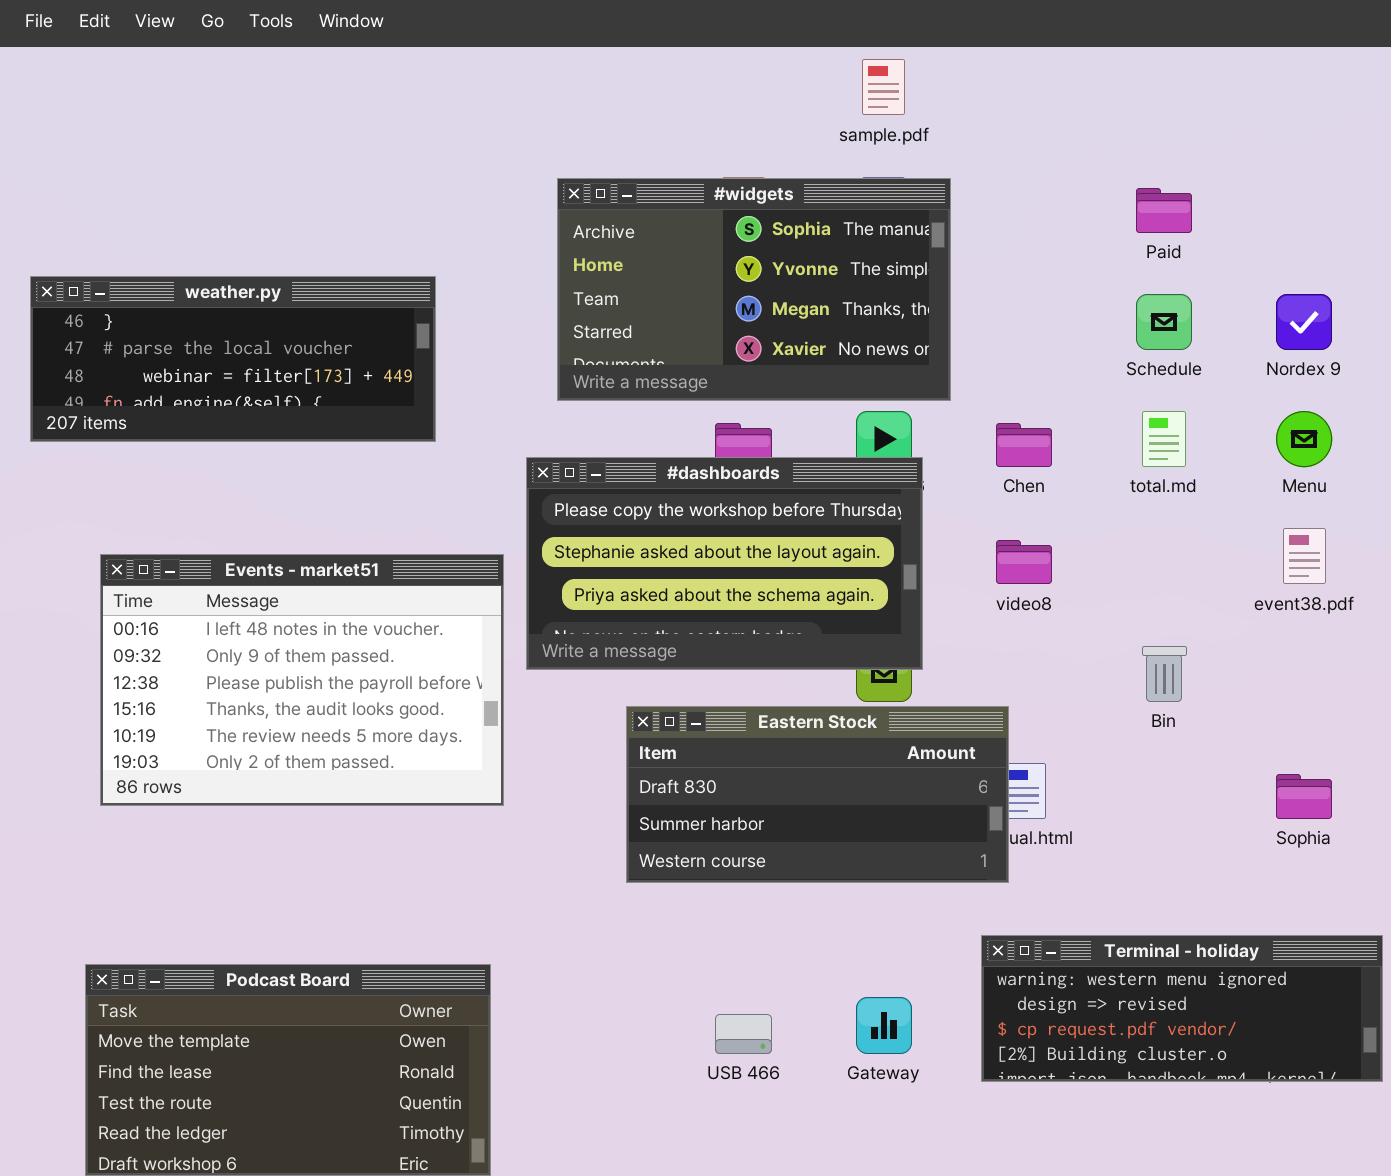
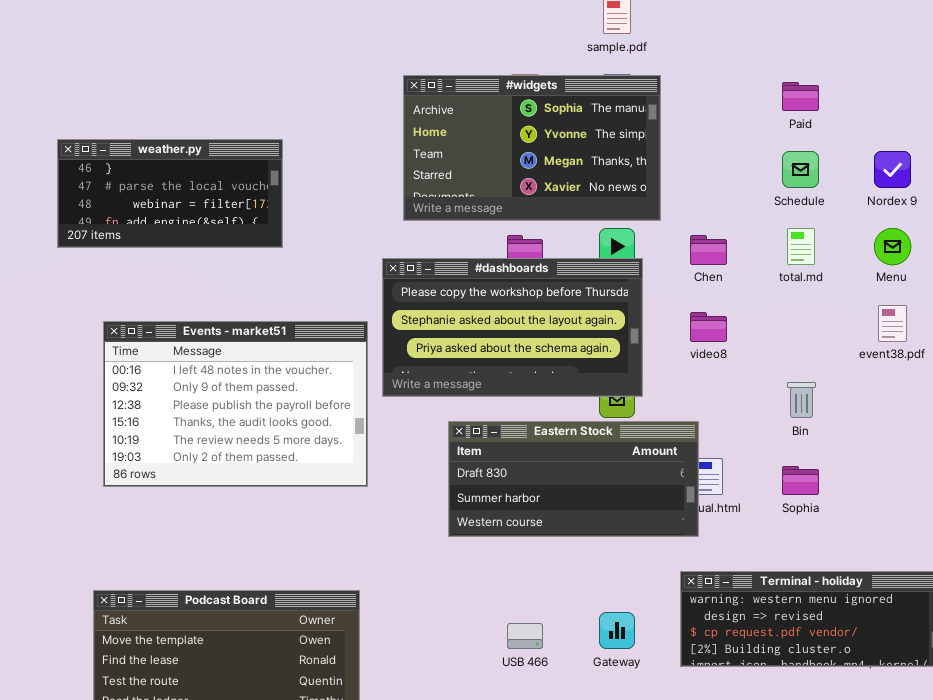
weather.py: [30,276,436,442] -> [57,139,283,248], resized
Sophia: [1276,774,1332,819] -> [782,466,819,495], moved

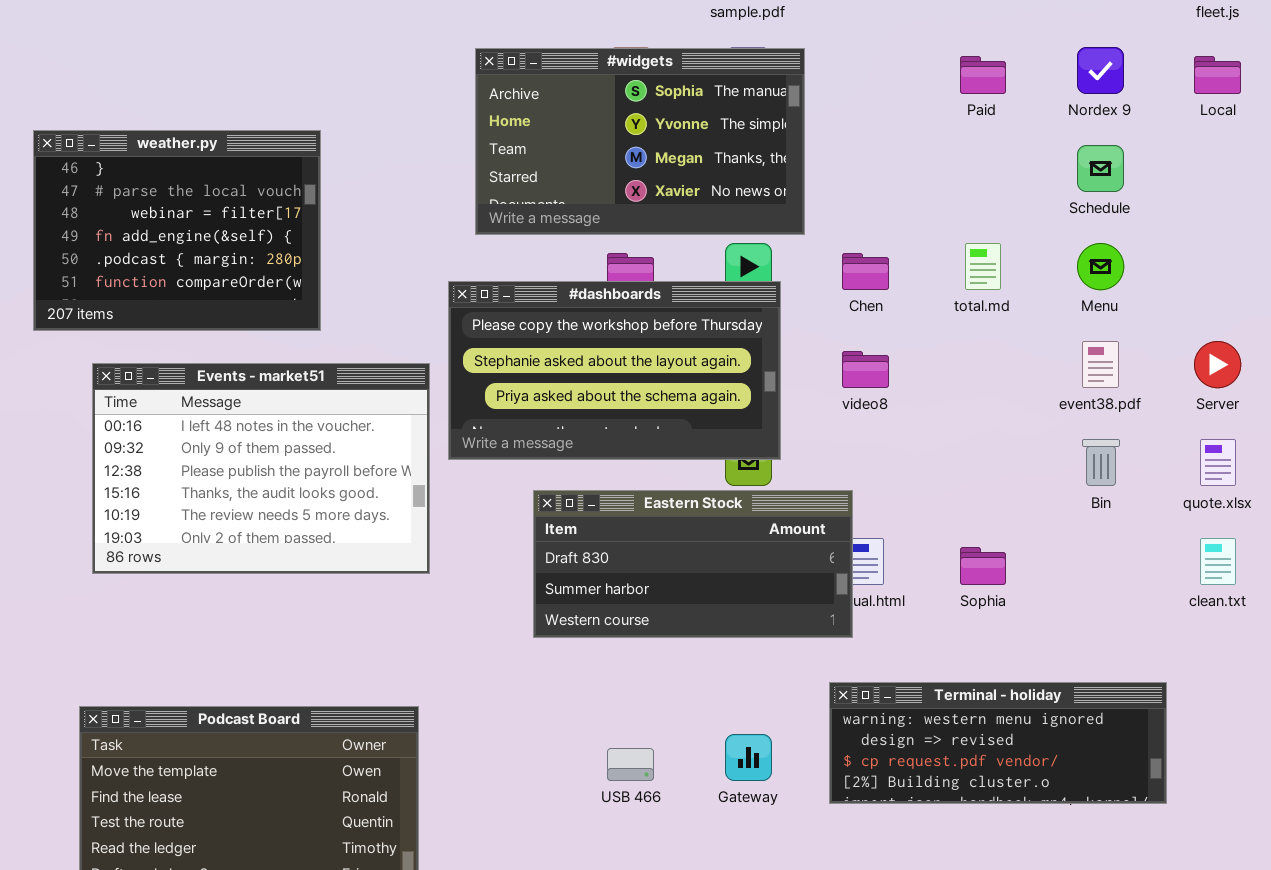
weather.py: [57,139,283,248] -> [33,130,321,331], resized
Schedule: [782,151,819,188] -> [1077,145,1124,192], moved
Nordex 9: [874,151,911,188] -> [1077,47,1124,94], moved
Bin: [787,382,816,418] -> [1082,439,1120,486], moved

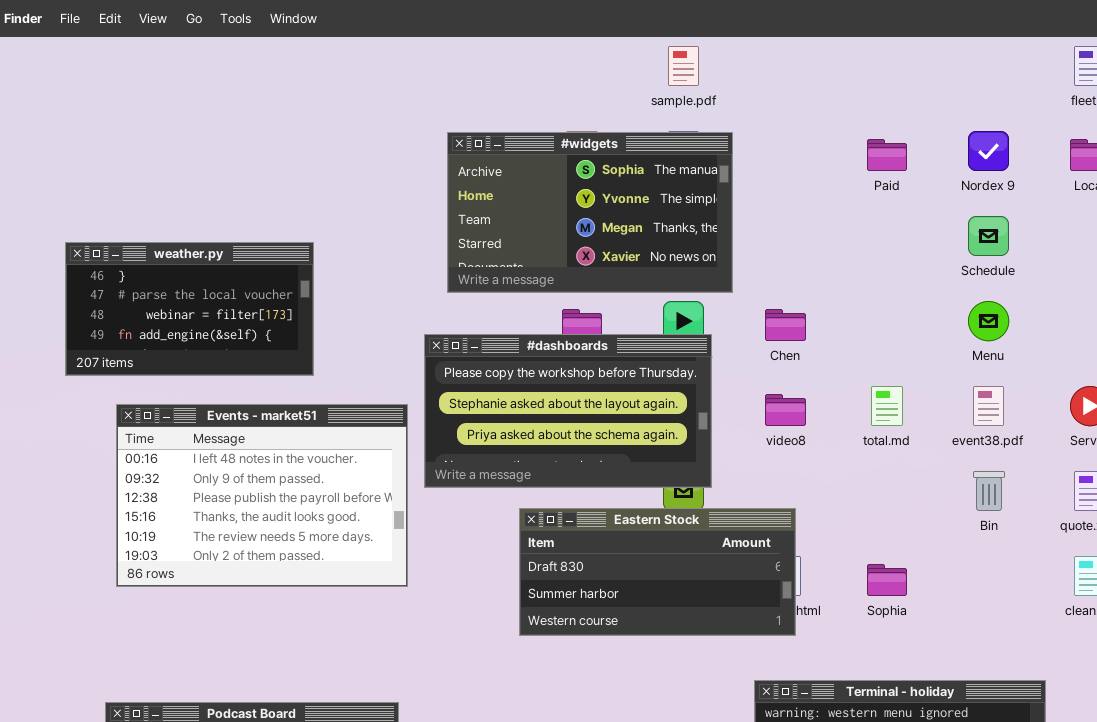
weather.py: [33,130,321,331] -> [65,242,314,376], resized
total.md: [965,243,1001,290] -> [871,386,903,426], moved
Eastern Stock: [533,490,853,638] -> [519,508,796,636], moved

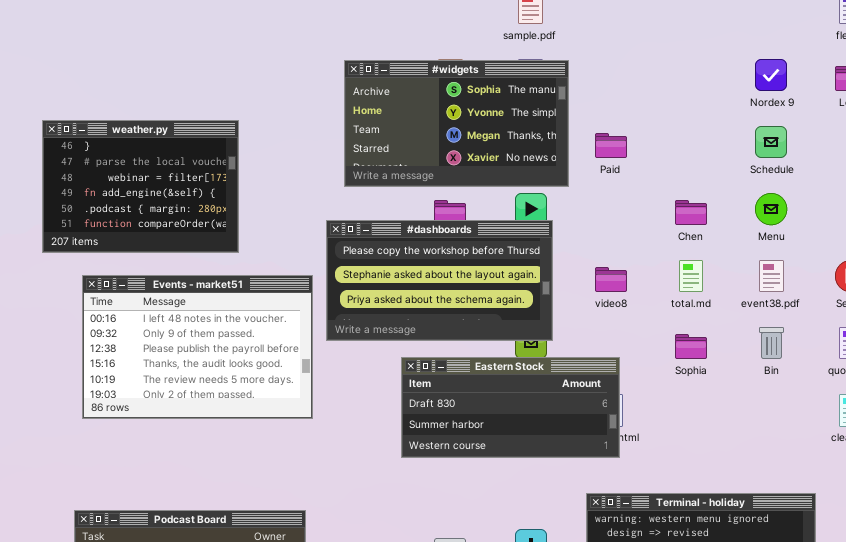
Paid: [867,139,907,171] -> [595,133,627,158], moved
weather.py: [65,242,314,376] -> [42,120,239,253], resized
Chen: [765,309,806,341] -> [675,200,707,225], moved
Sophia: [867,564,907,596] -> [675,334,707,359], moved

